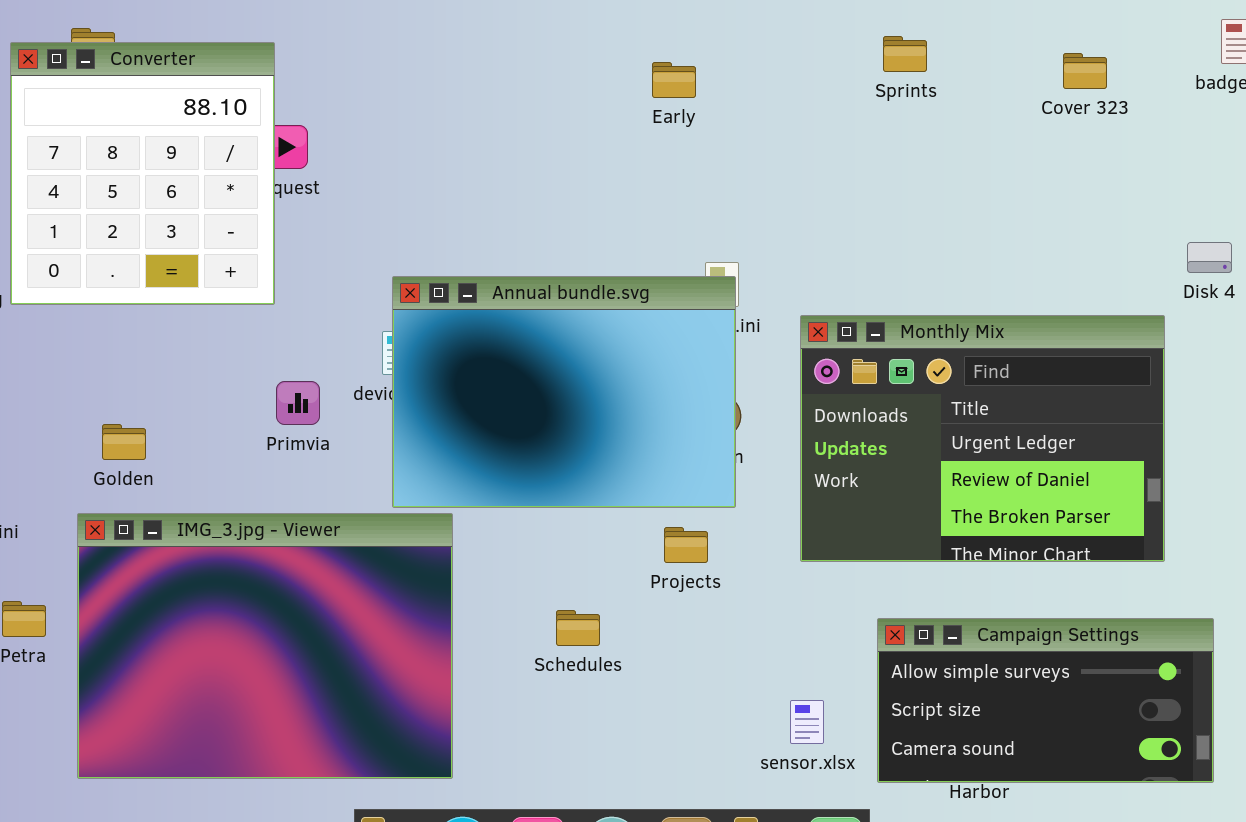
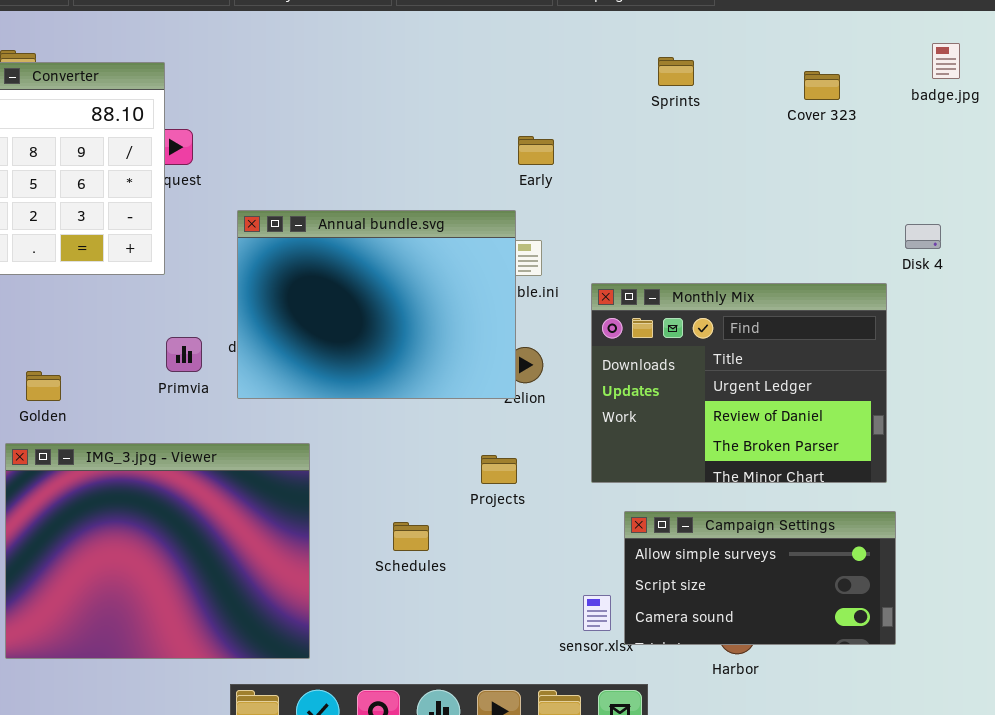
Early: [652,62,696,98] -> [518,136,554,165], moved
Annual bundle.svg: [392,276,736,508] -> [237,210,516,399], moved
Campaign Settings: [877,618,1214,783] -> [624,511,896,645], moved

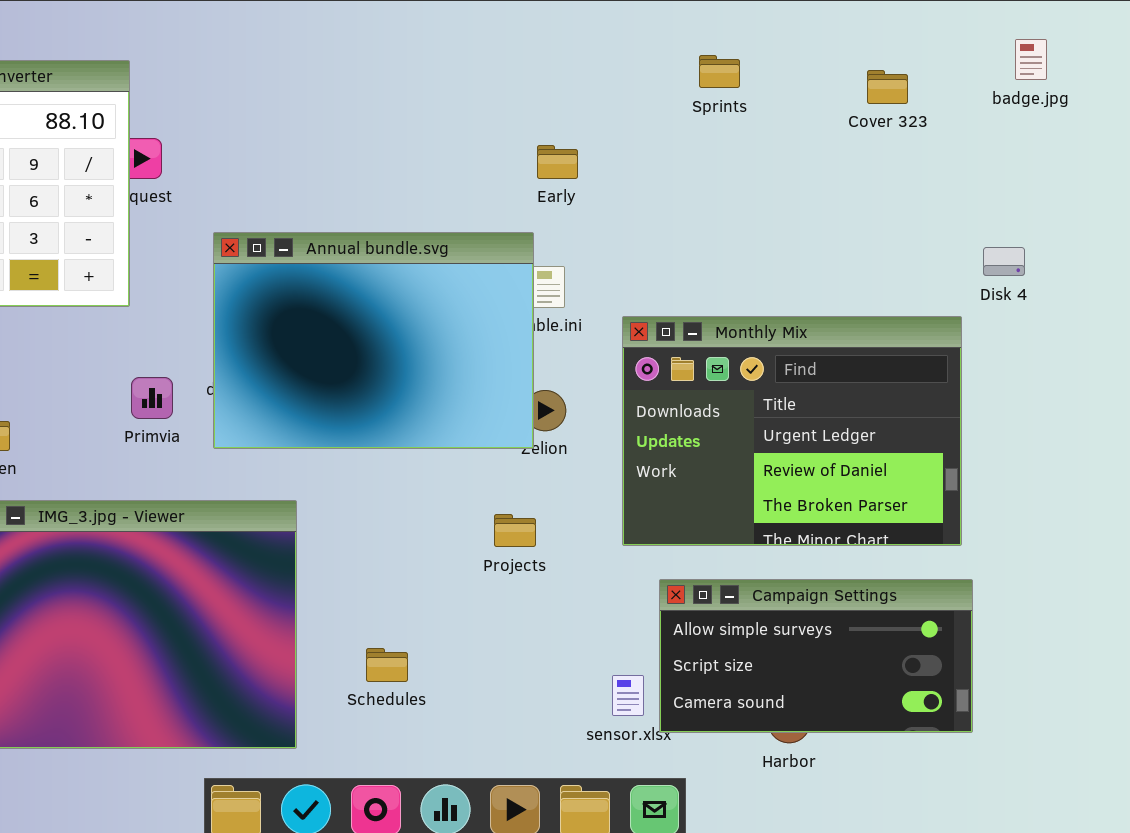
Schedules: [393,522,429,551] -> [366,648,408,682], moved

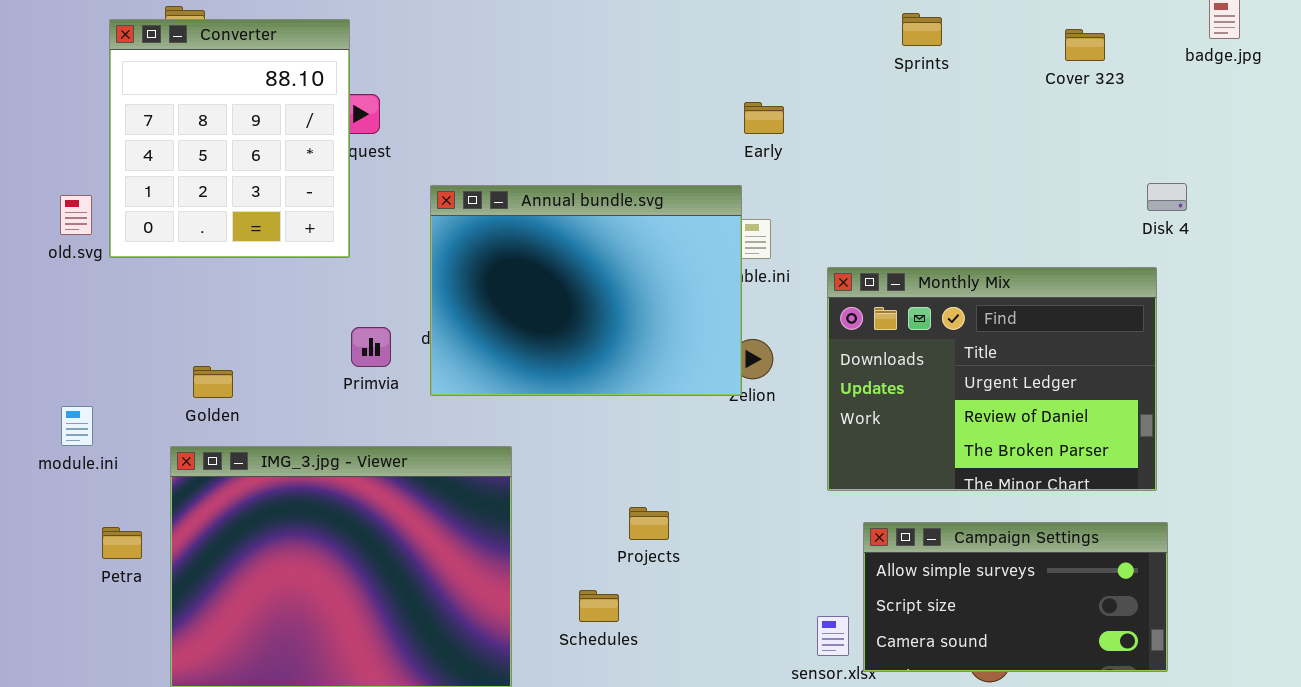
Disk 4: [983,247,1025,276] -> [1147,183,1187,211], moved
Projects: [494,514,536,547] -> [629,507,669,540], moved

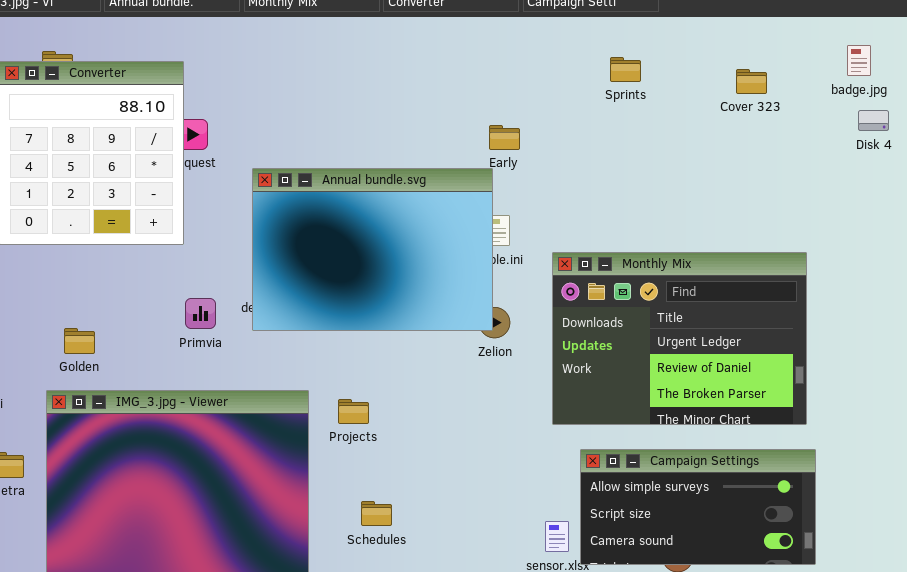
Disk 4: [1147,183,1187,211] -> [858,110,889,131], moved
Annual bundle.svg: [430,185,742,396] -> [252,168,493,331], moved
Projects: [629,507,669,540] -> [338,399,369,424], moved

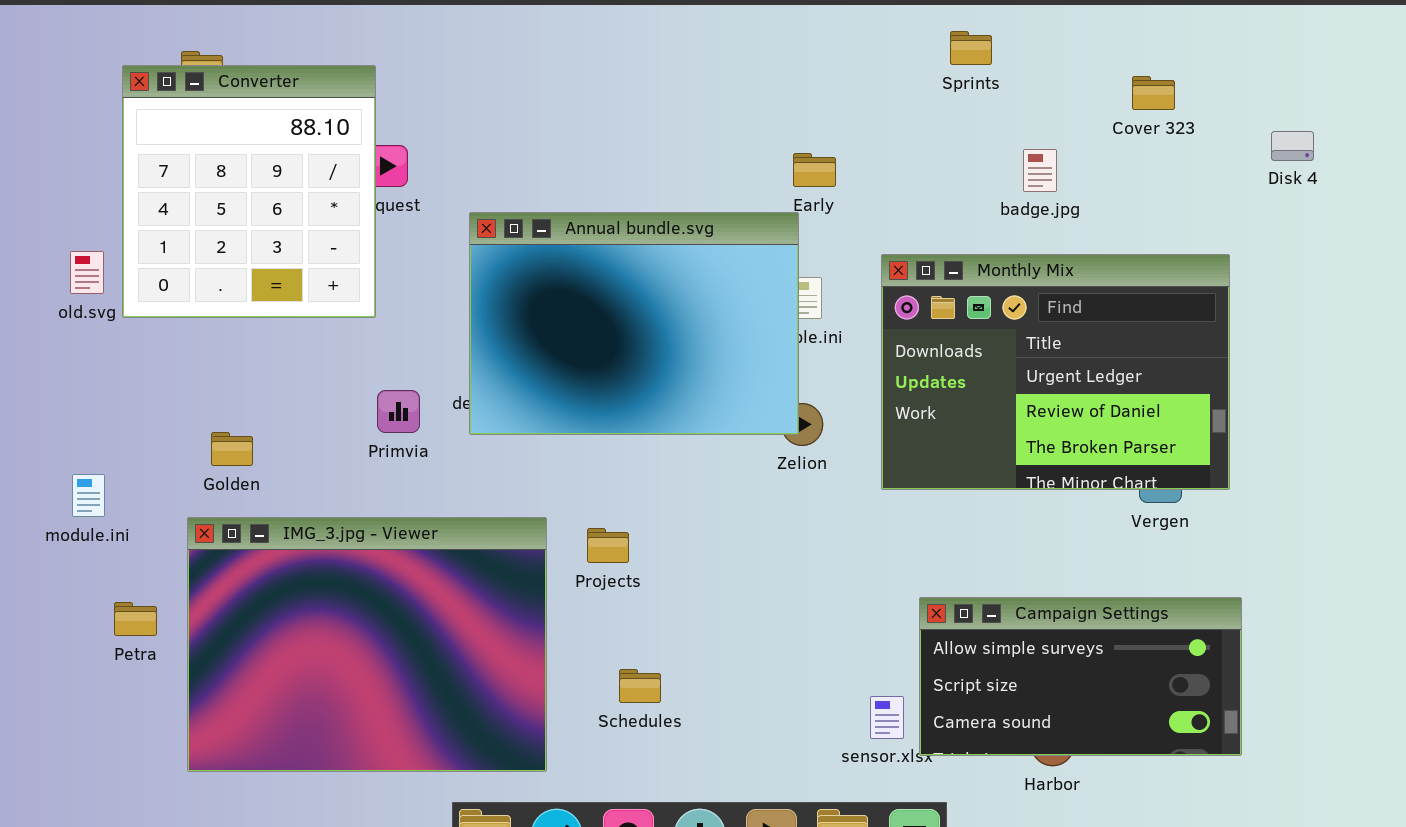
badge.jpg: [847,45,871,76] -> [1023,149,1057,192], moved
Sprints: [610,57,641,82] -> [950,31,992,65], moved
Disk 4: [858,110,889,131] -> [1271,131,1314,161], moved
Monthly Mix: [552,252,807,425] -> [881,254,1230,490], moved

